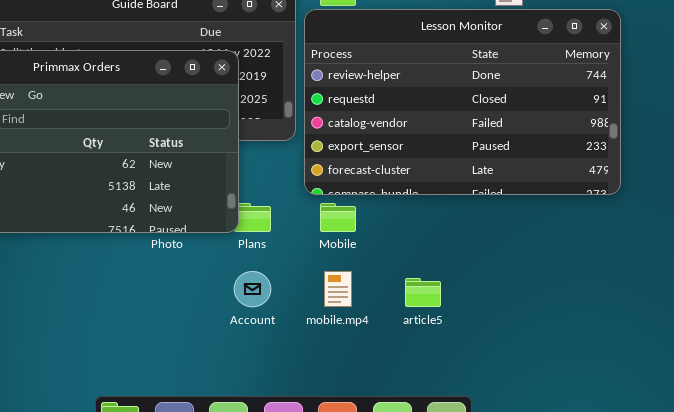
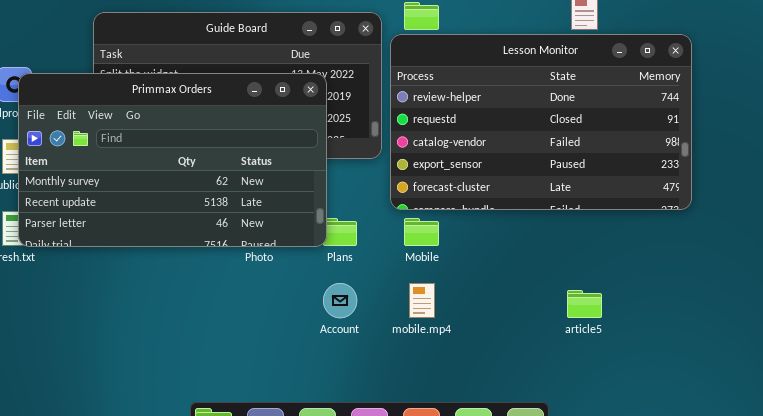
article5: [405,278,441,307] -> [567,290,602,318], moved

